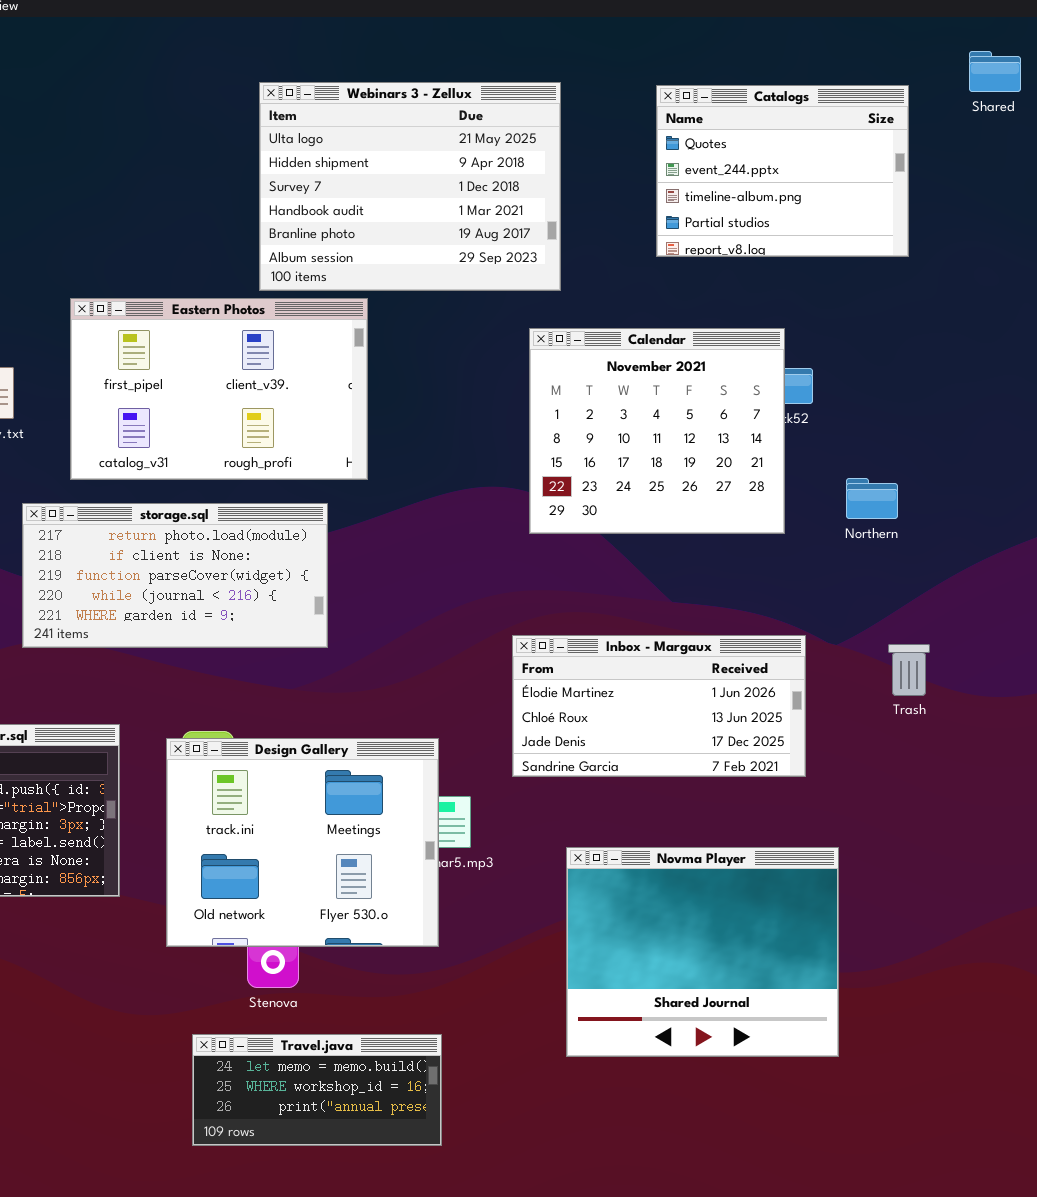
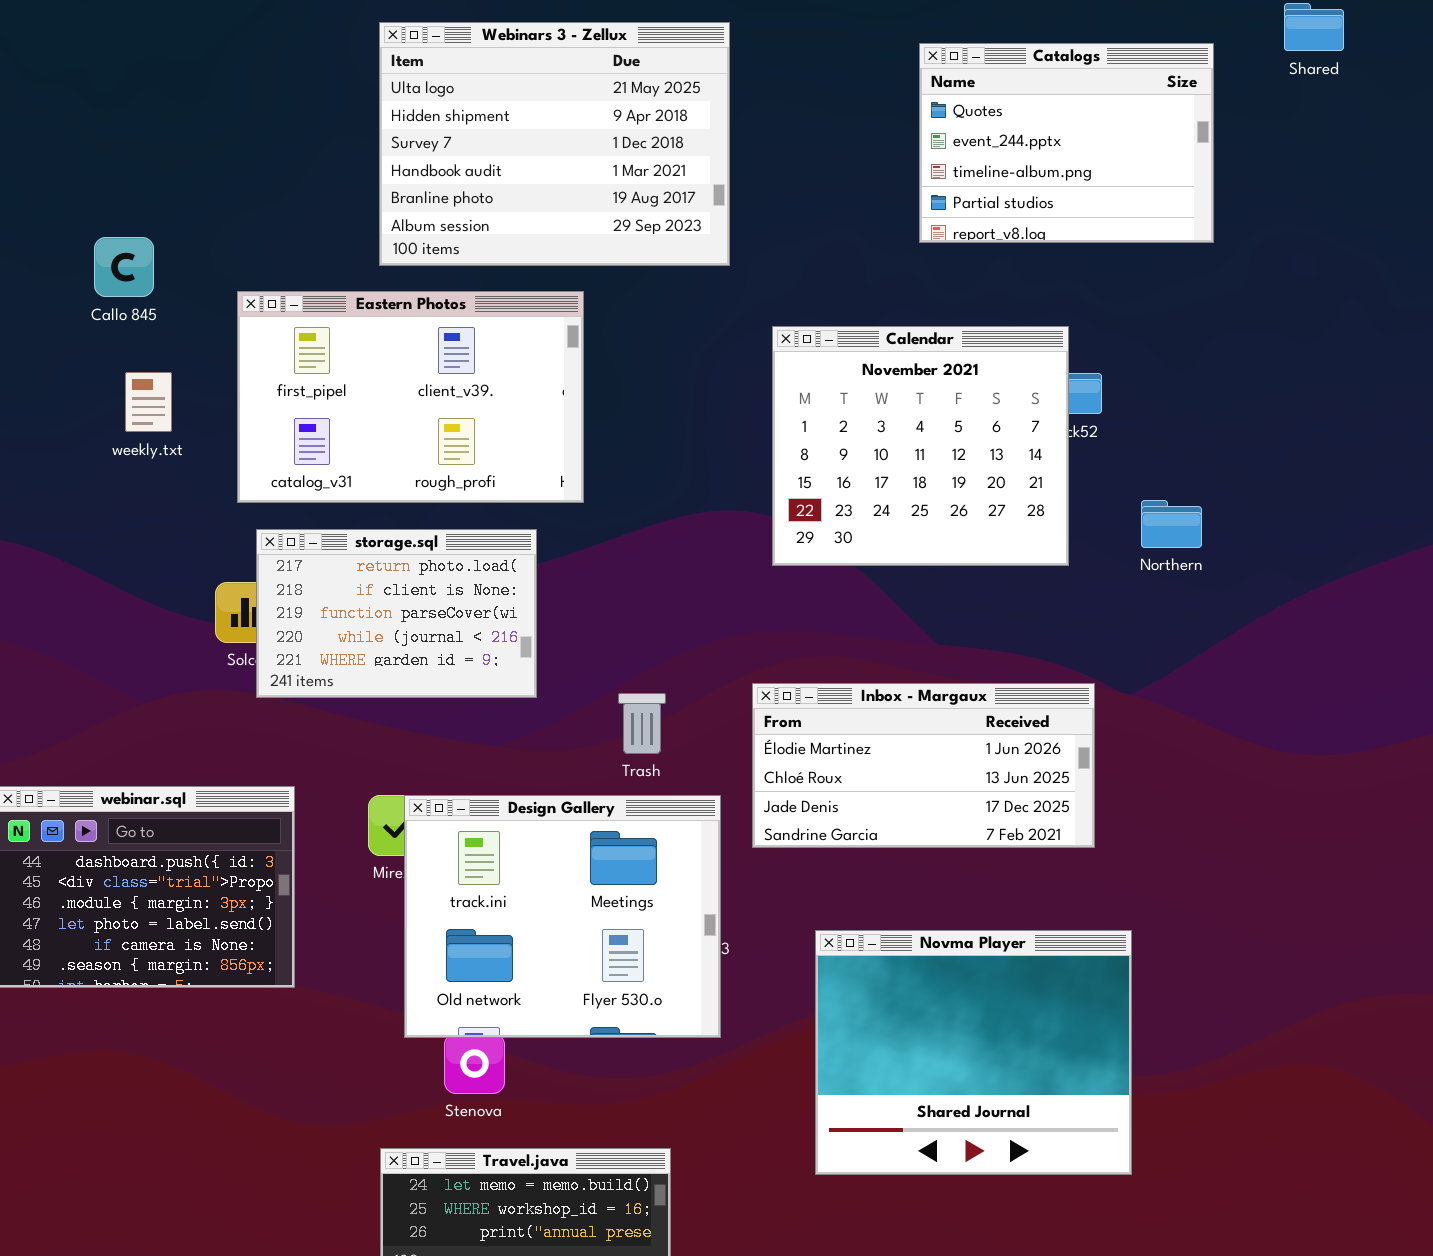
Webinars 3 - Zellux: [259,82,561,291] -> [379,22,730,266], moved
storage.sql: [22,503,328,648] -> [256,529,537,698], resized
Trash: [888,644,930,696] -> [618,693,666,754], moved
Design Gallery: [166,738,439,947] -> [404,795,721,1038], moved

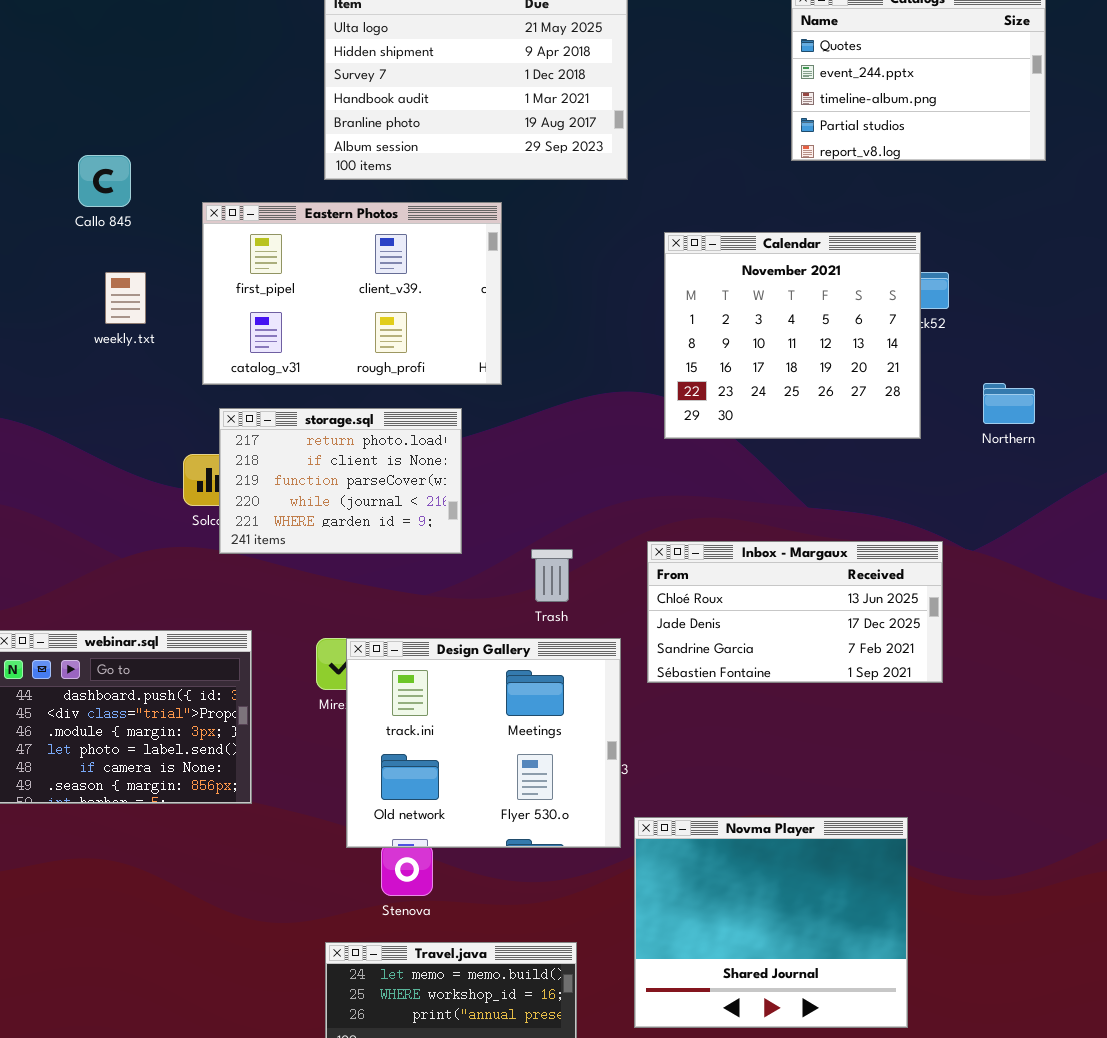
Inbox - Margaux: [752,683,1095,848] -> [647,541,943,683], scrolled down 1 row
Novma Player: [815,930,1132,1175] -> [634,817,908,1028], moved

